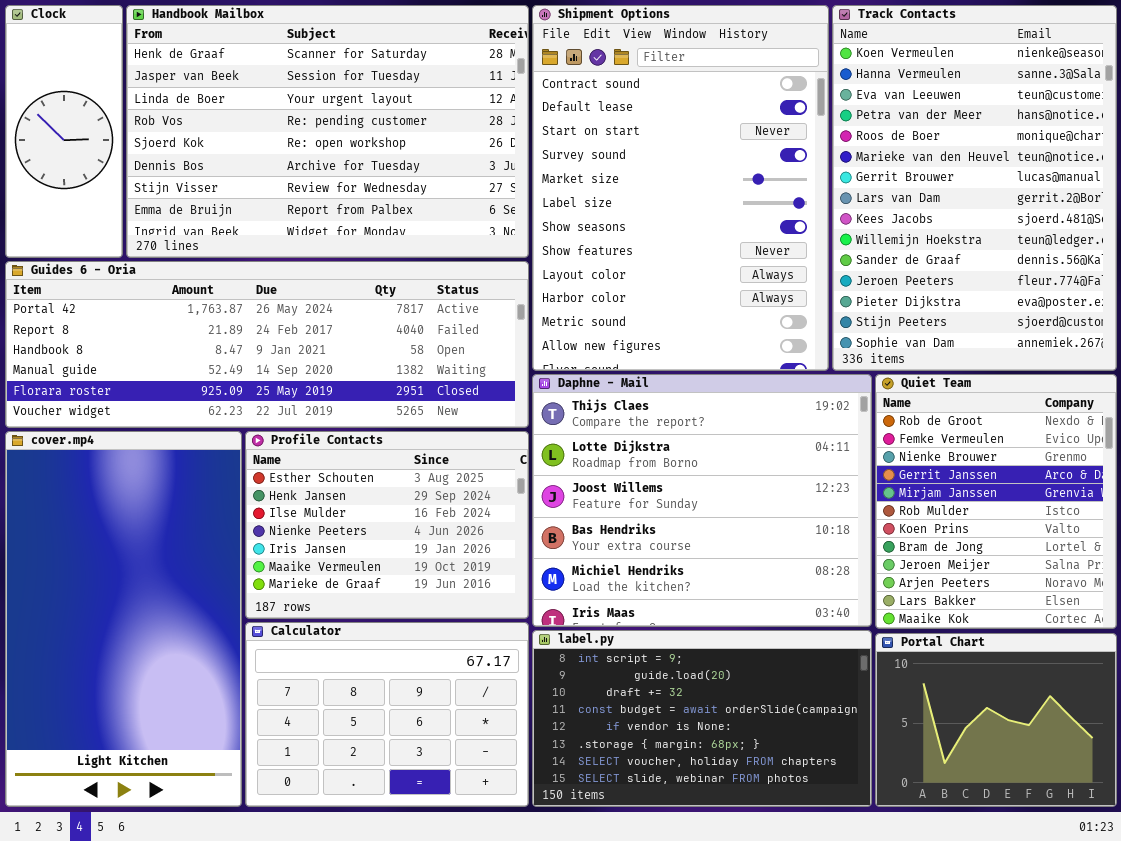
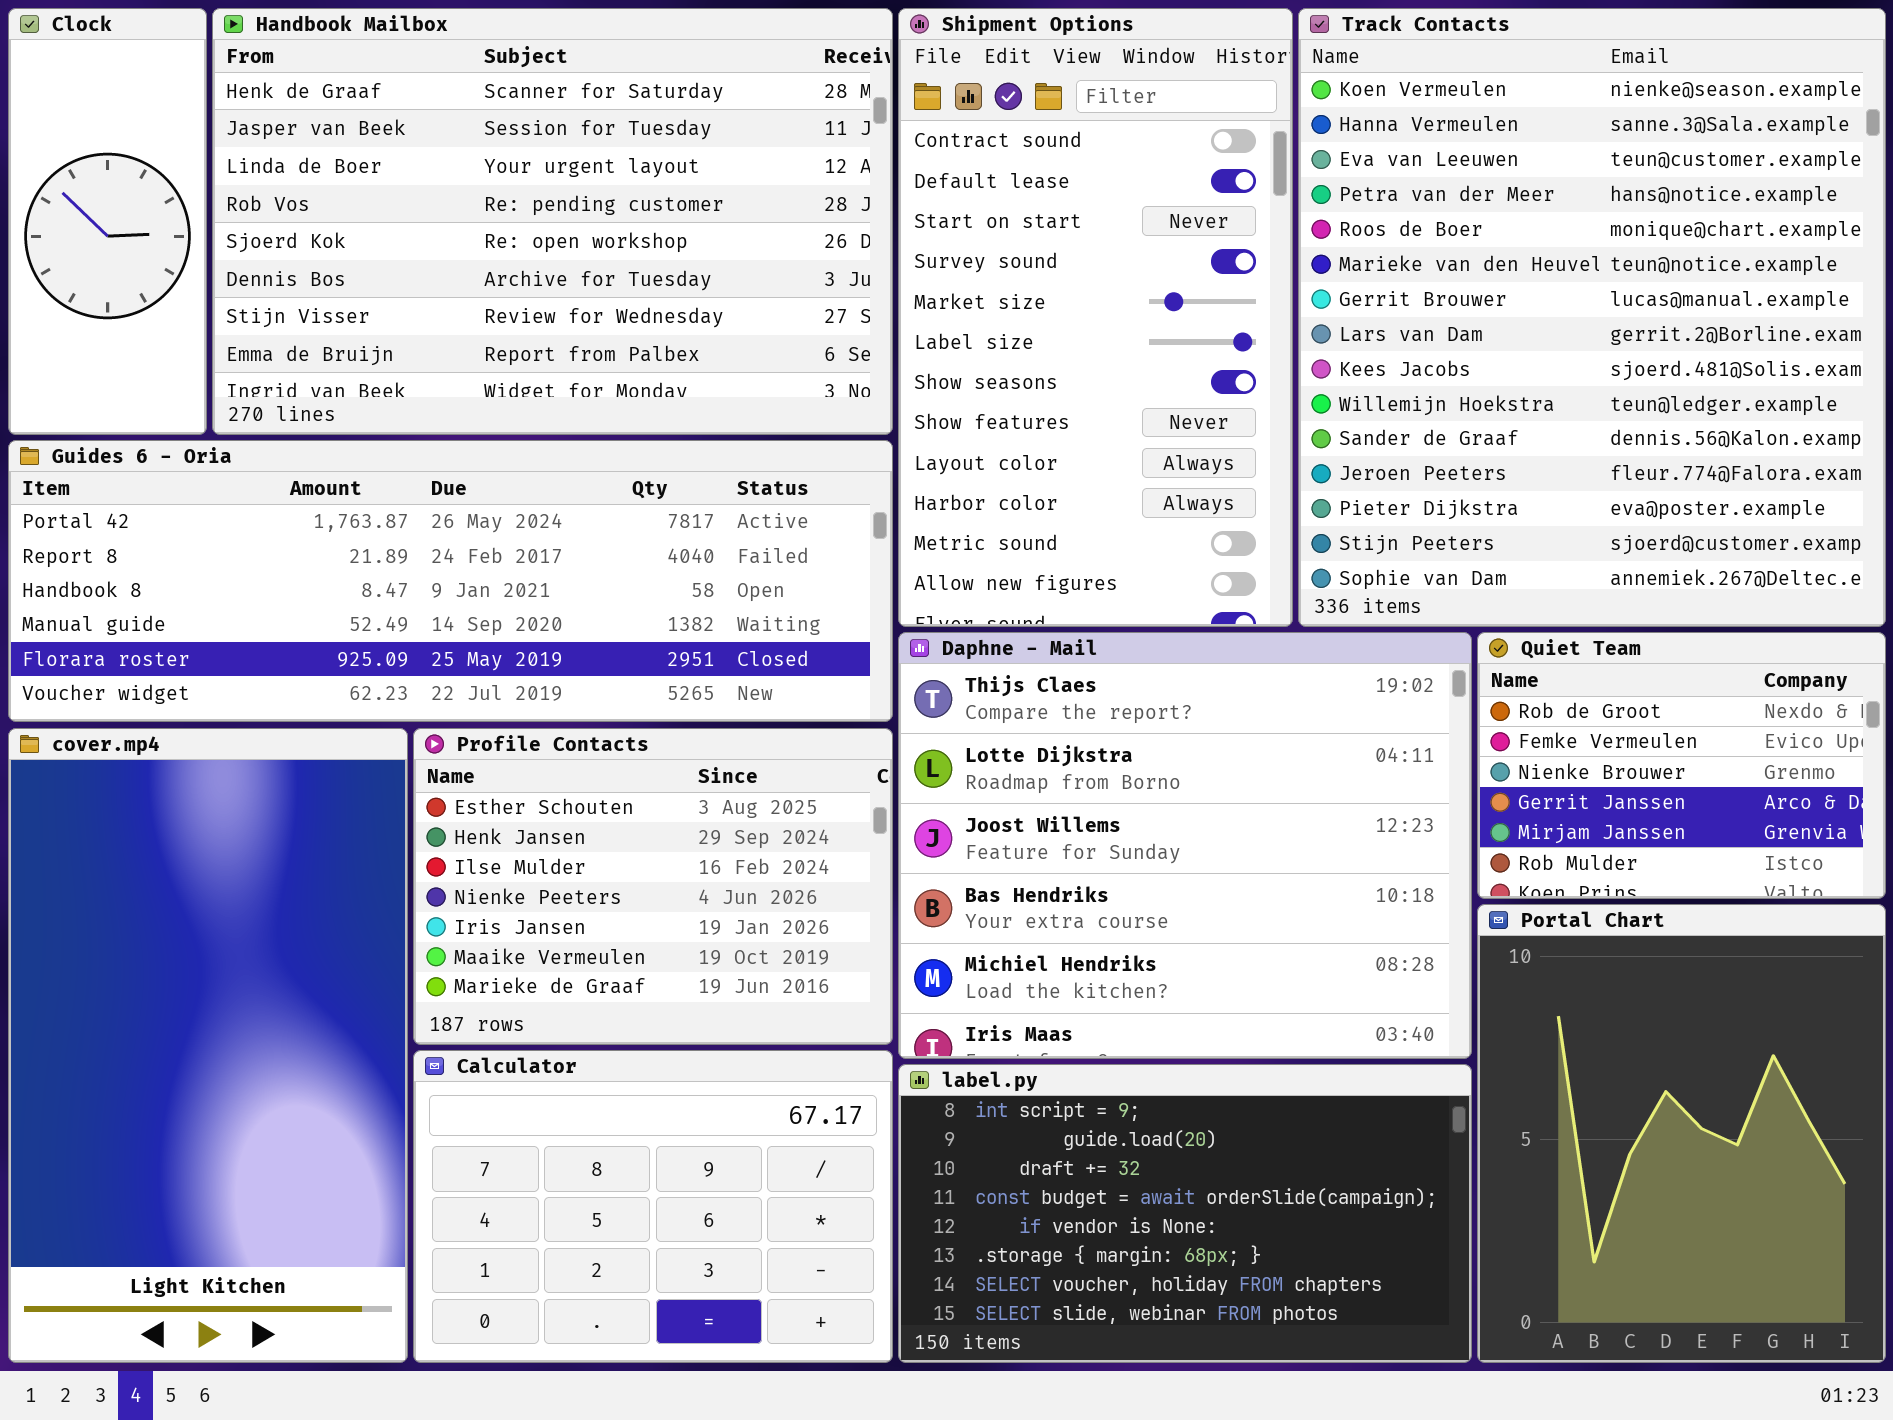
Shipment Options: [532,5,829,371] -> [898,8,1293,627], resized
Track Contacts: [832,5,1117,371] -> [1298,8,1886,627], resized
Quiet Team: [875,374,1117,629] -> [1477,632,1886,899], resized
Portal Chart: [875,633,1117,807] -> [1477,904,1886,1363], resized

